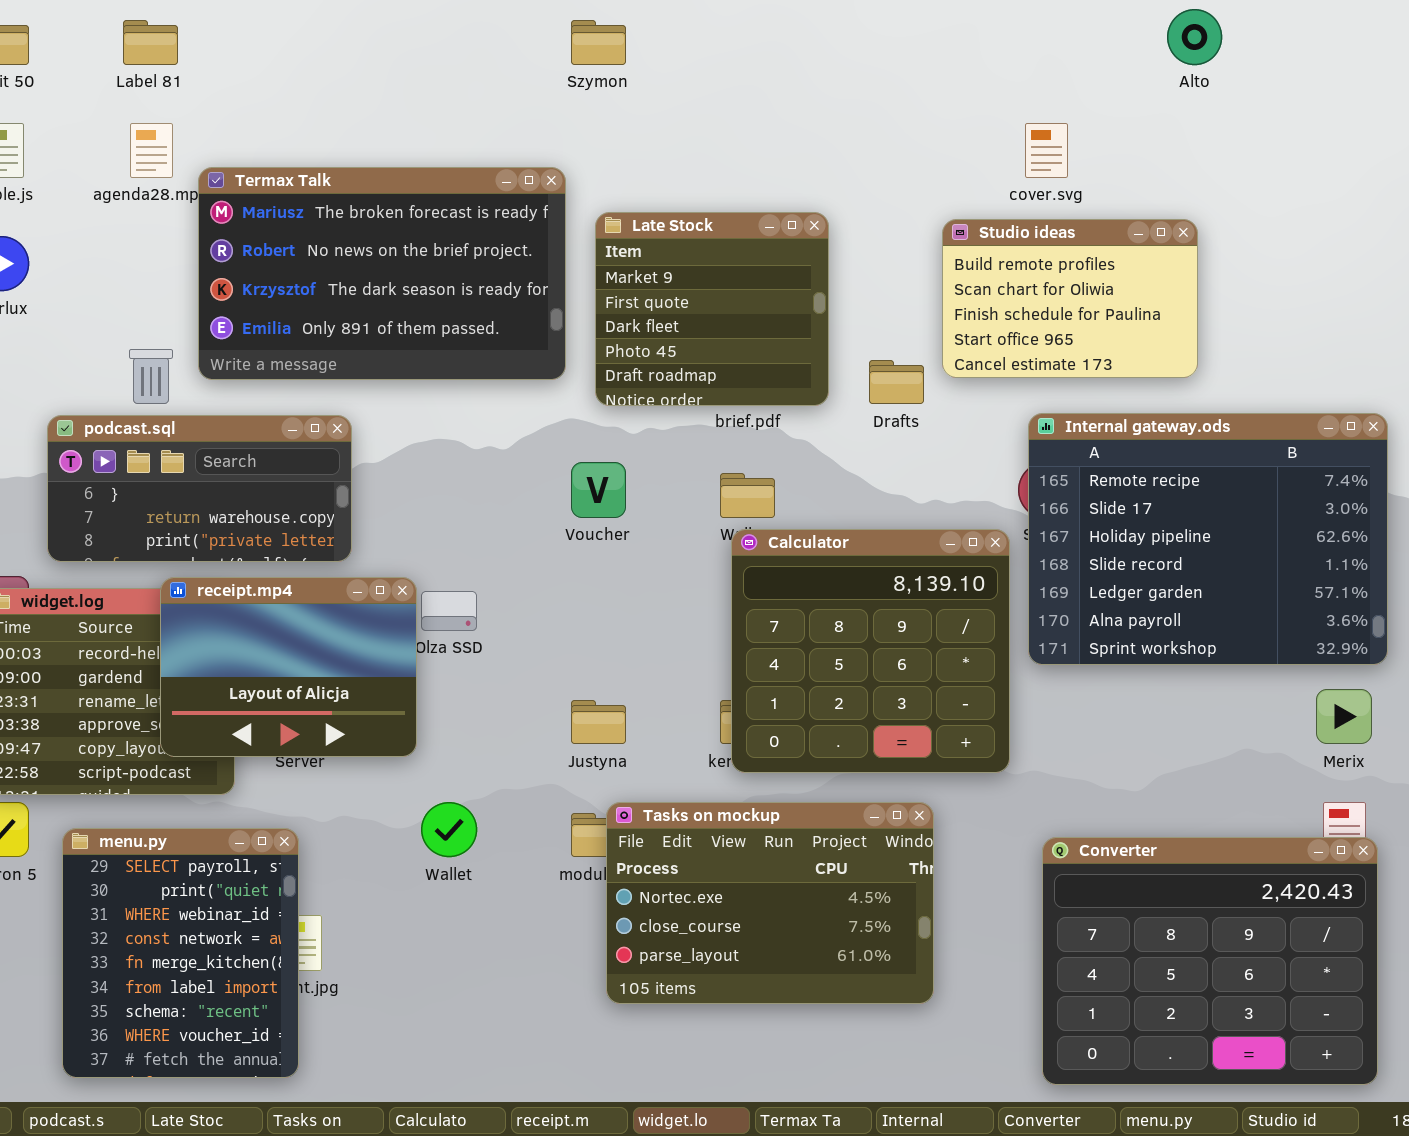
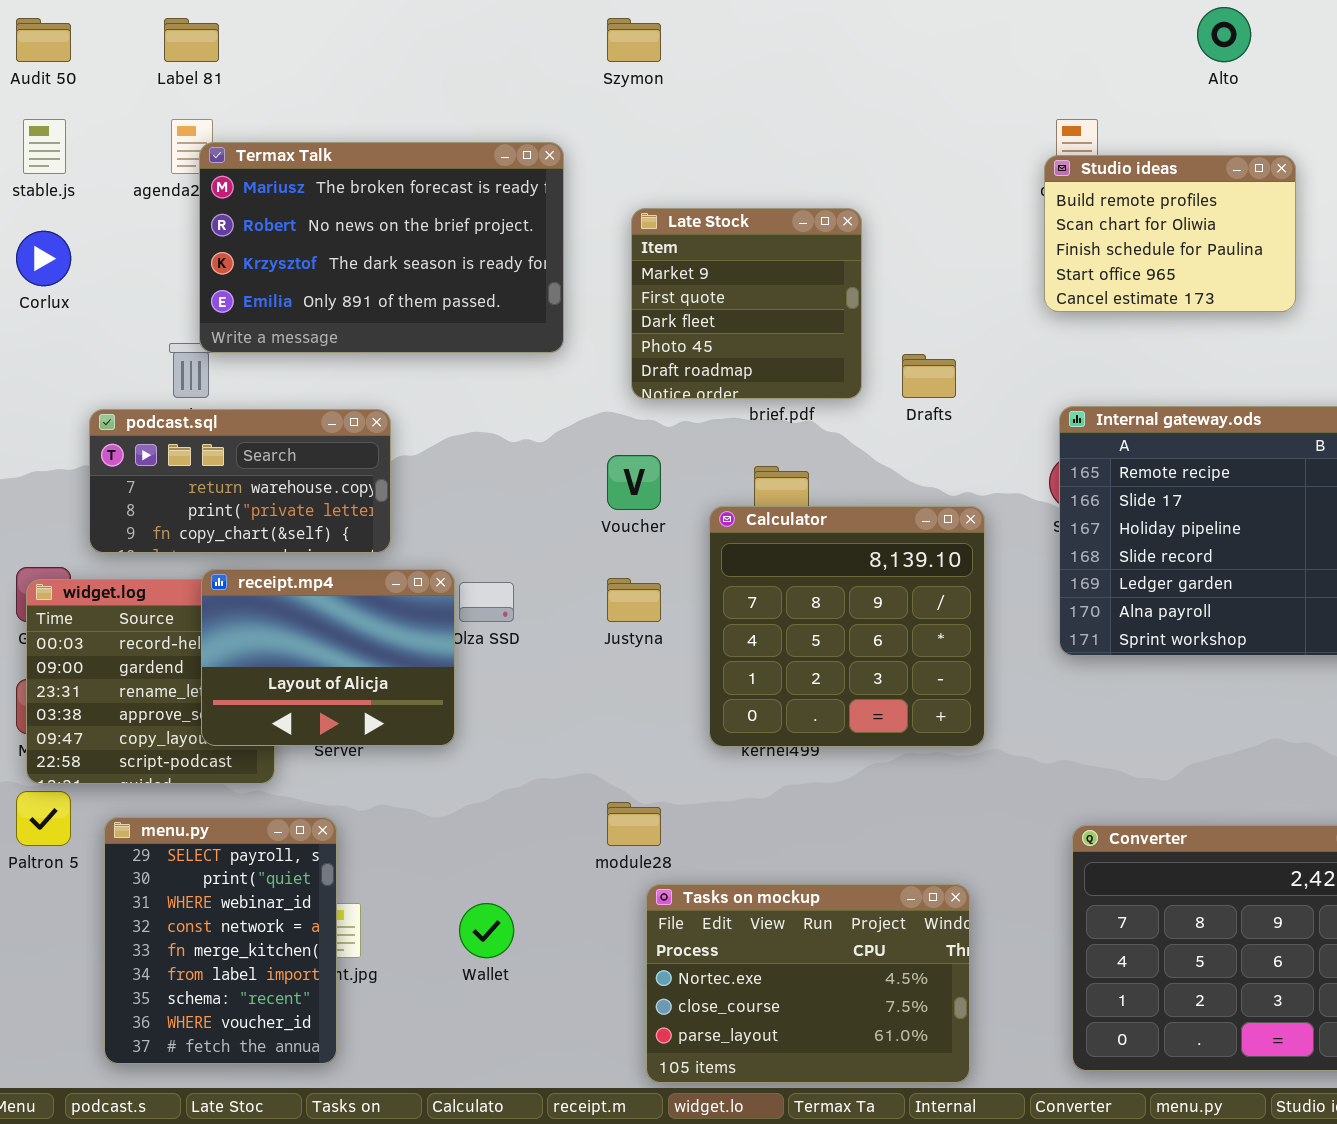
Termax Talk: [198,167,566,380] -> [199,142,564,353], moved
Studio ideas: [942,219,1198,378] -> [1044,155,1296,312], moved
podcast.sql: [47,415,352,562] -> [89,409,391,553], scrolled down 1 row
Calculator: [731,529,1010,773] -> [709,506,985,747], moved
Justyna: [571,700,626,744] -> [607,578,661,622], moved
Wallet: [421,802,477,857] -> [459,903,514,958], moved
Tasks on mockup: [606,802,934,1004] -> [646,884,970,1083], moved

